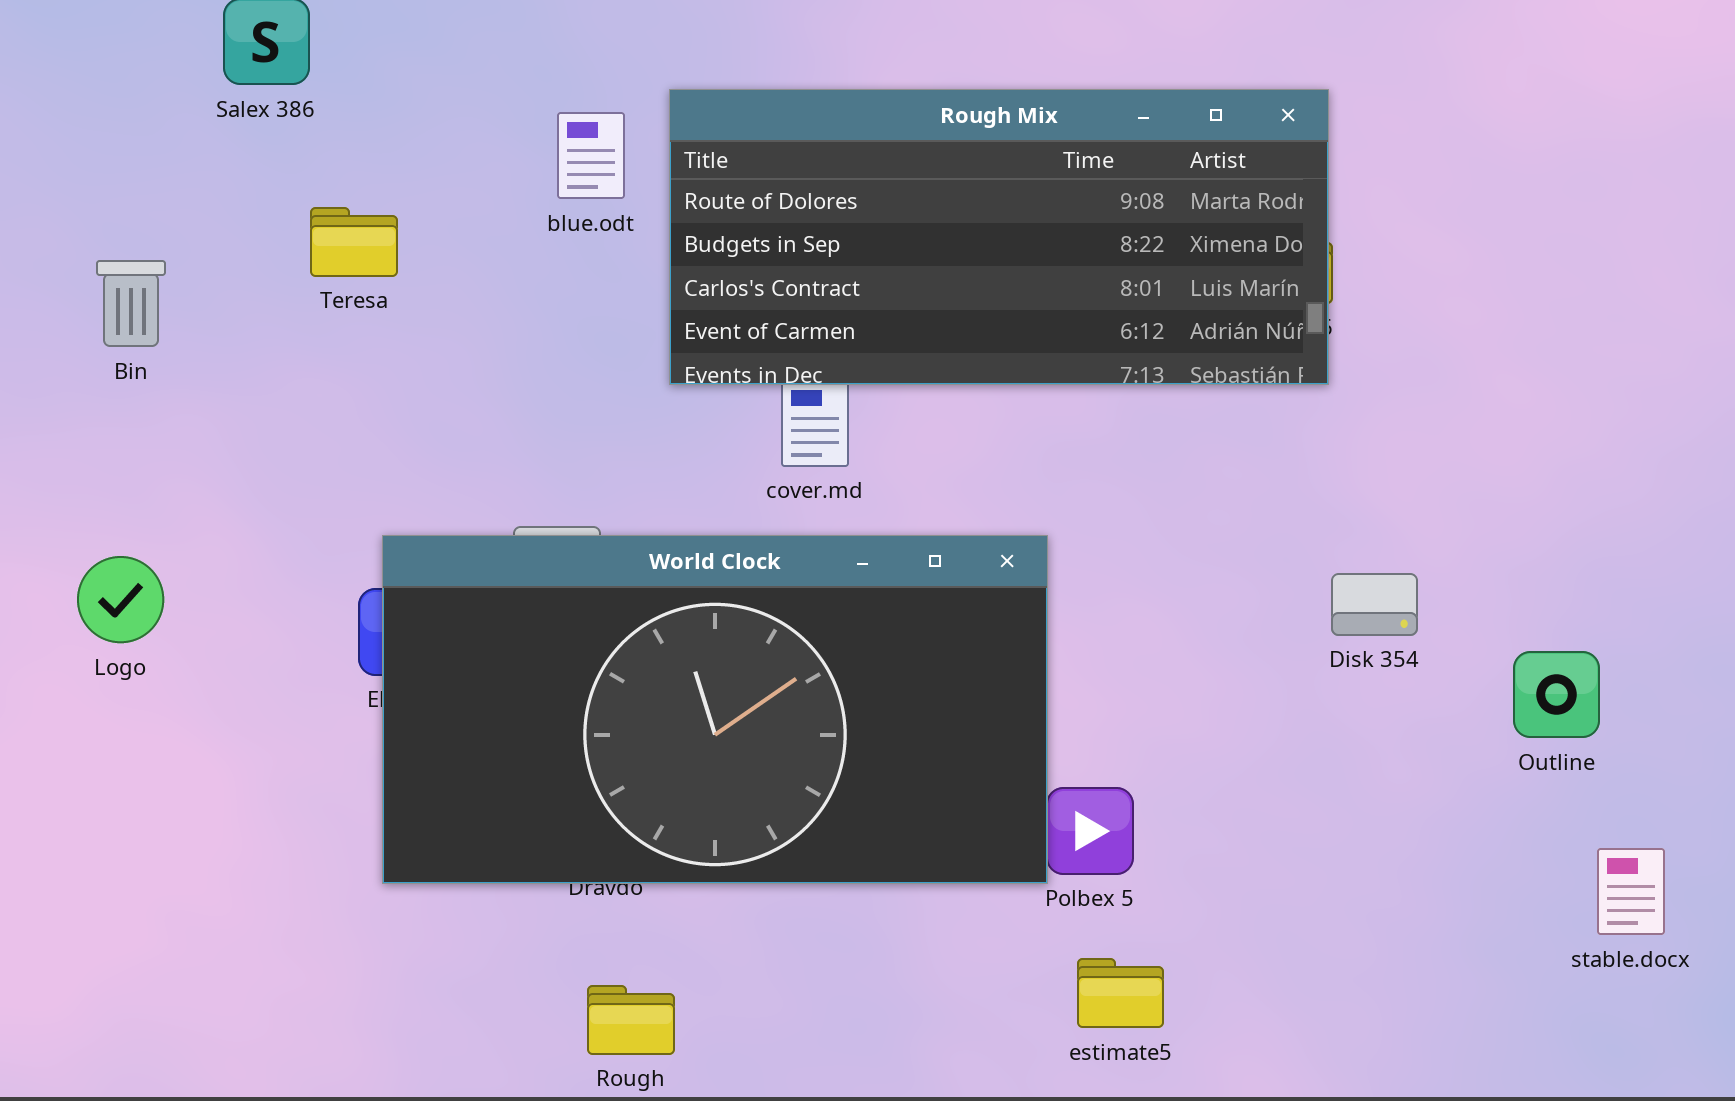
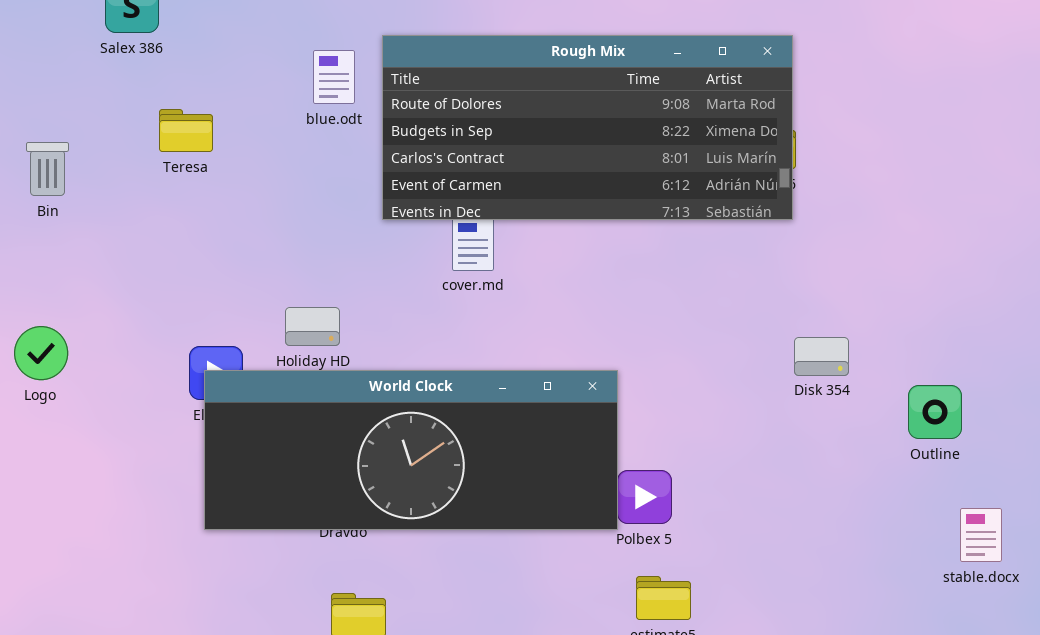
World Clock: [382,535,1048,884] -> [204,370,618,530], resized

